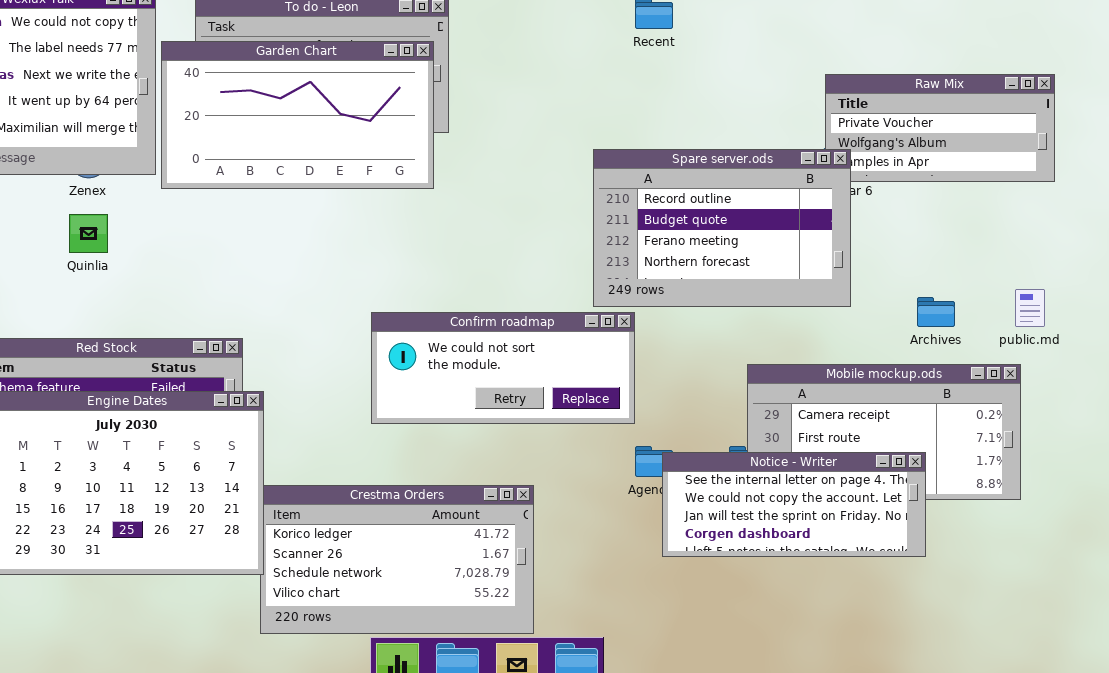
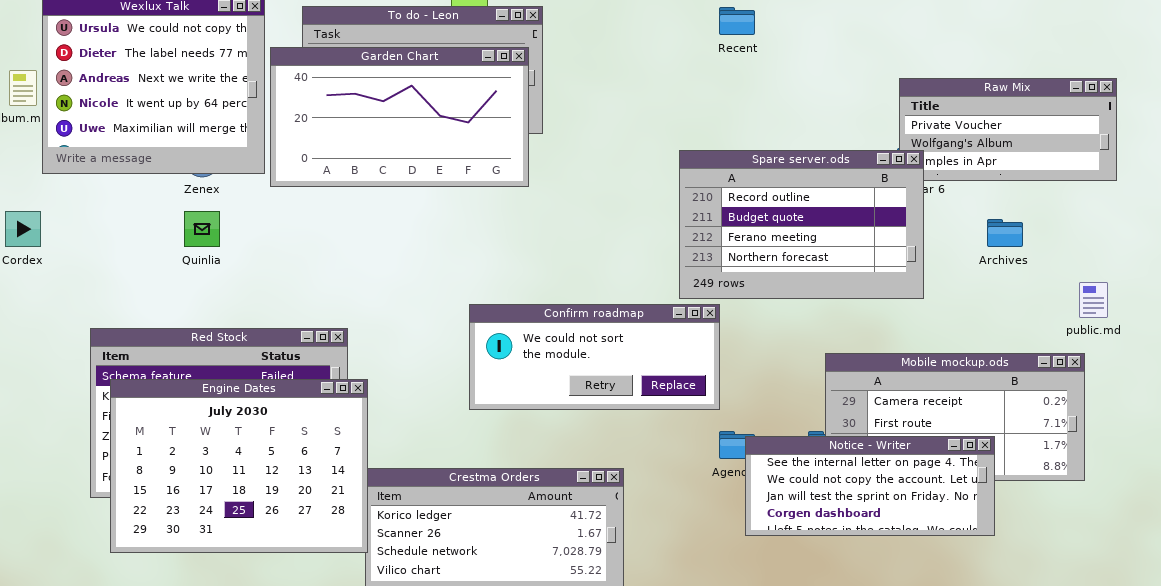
Archives: [917,297,955,327] -> [987,219,1023,247], moved

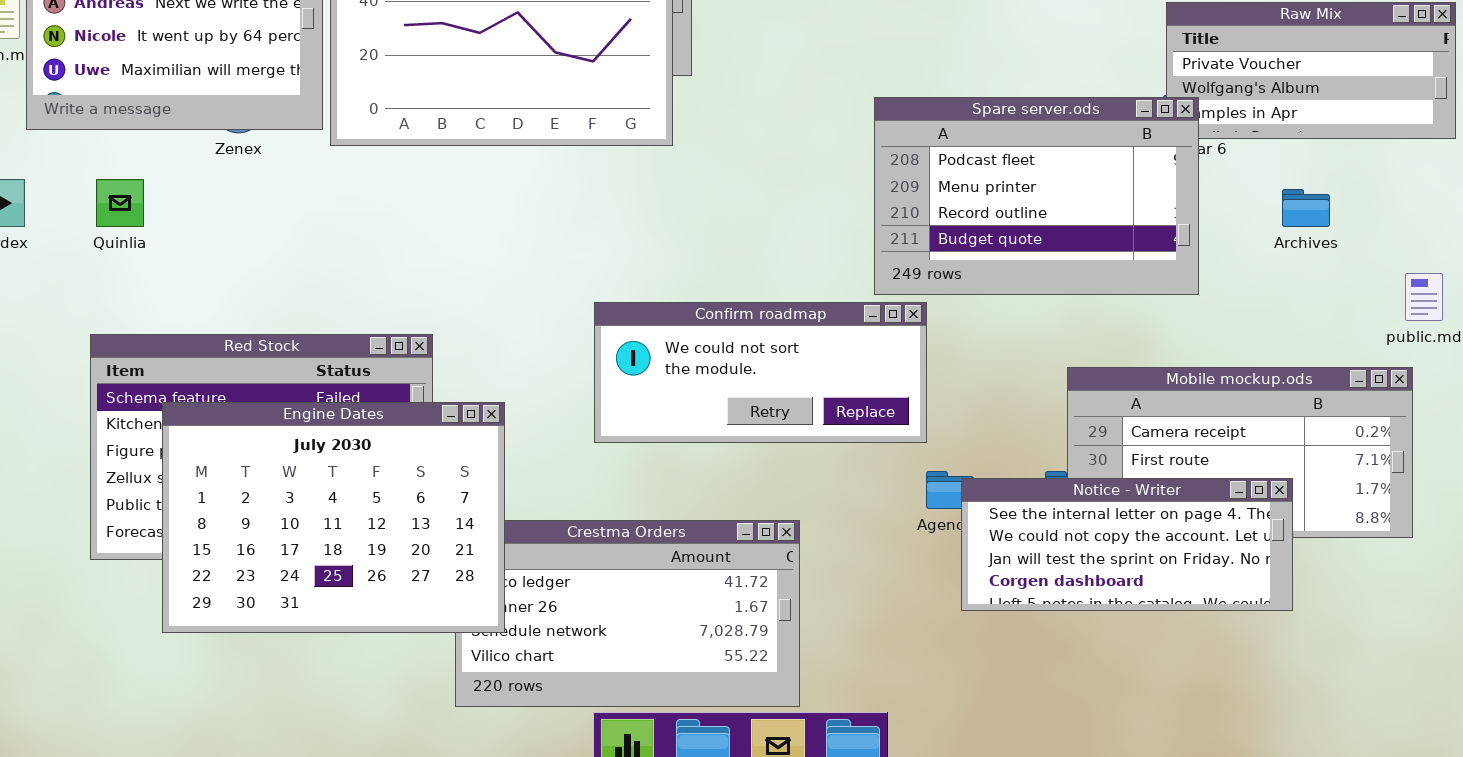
Spare server.ods: [679,150,924,299] -> [874,97,1199,295], scrolled up 2 rows
Quinlia: [184,211,220,247] -> [96,179,144,227], moved
Engine Dates: [110,379,368,553] -> [162,402,505,633], moved

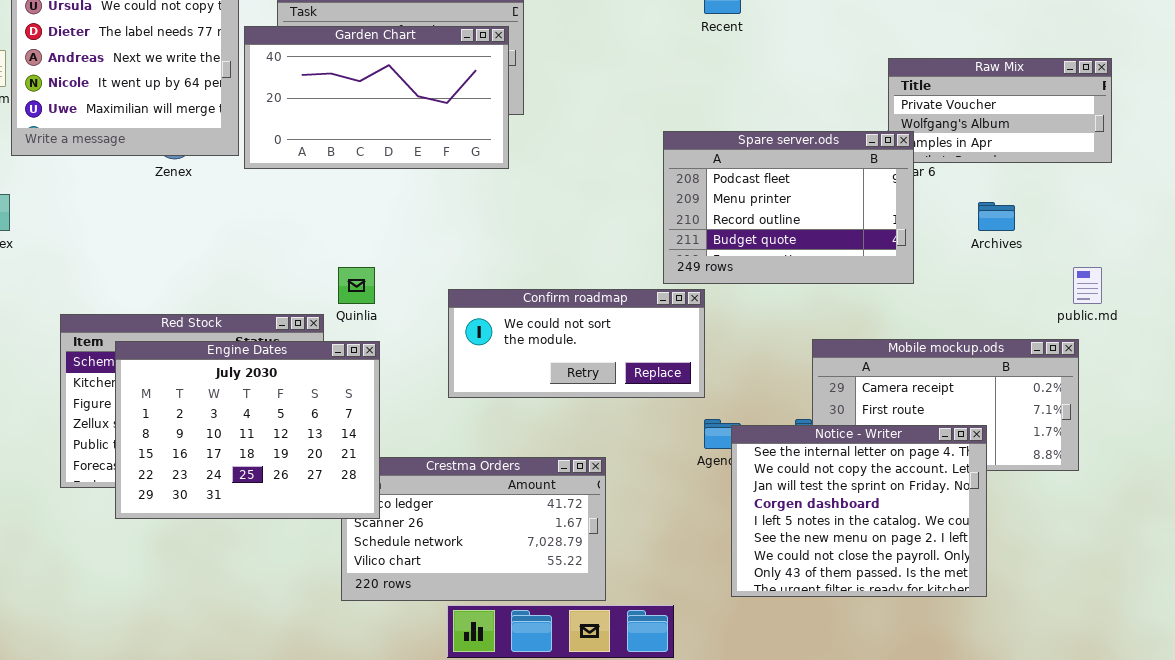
Quinlia: [96,179,144,227] -> [338,267,375,304], moved
Engine Dates: [162,402,505,633] -> [115,341,380,519], moved
Notice - Writer: [961,478,1293,611] -> [731,425,987,597], resized

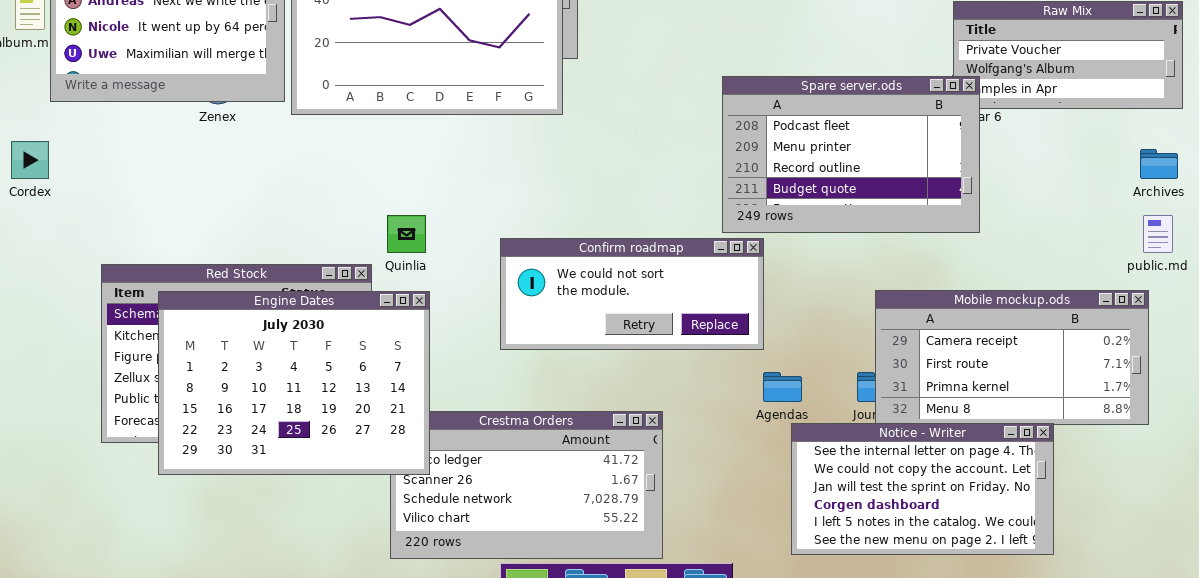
Archives: [978,202,1015,231] -> [1140,149,1178,179], moved
Notice - Writer: [731,425,987,597] -> [791,423,1054,555], resized

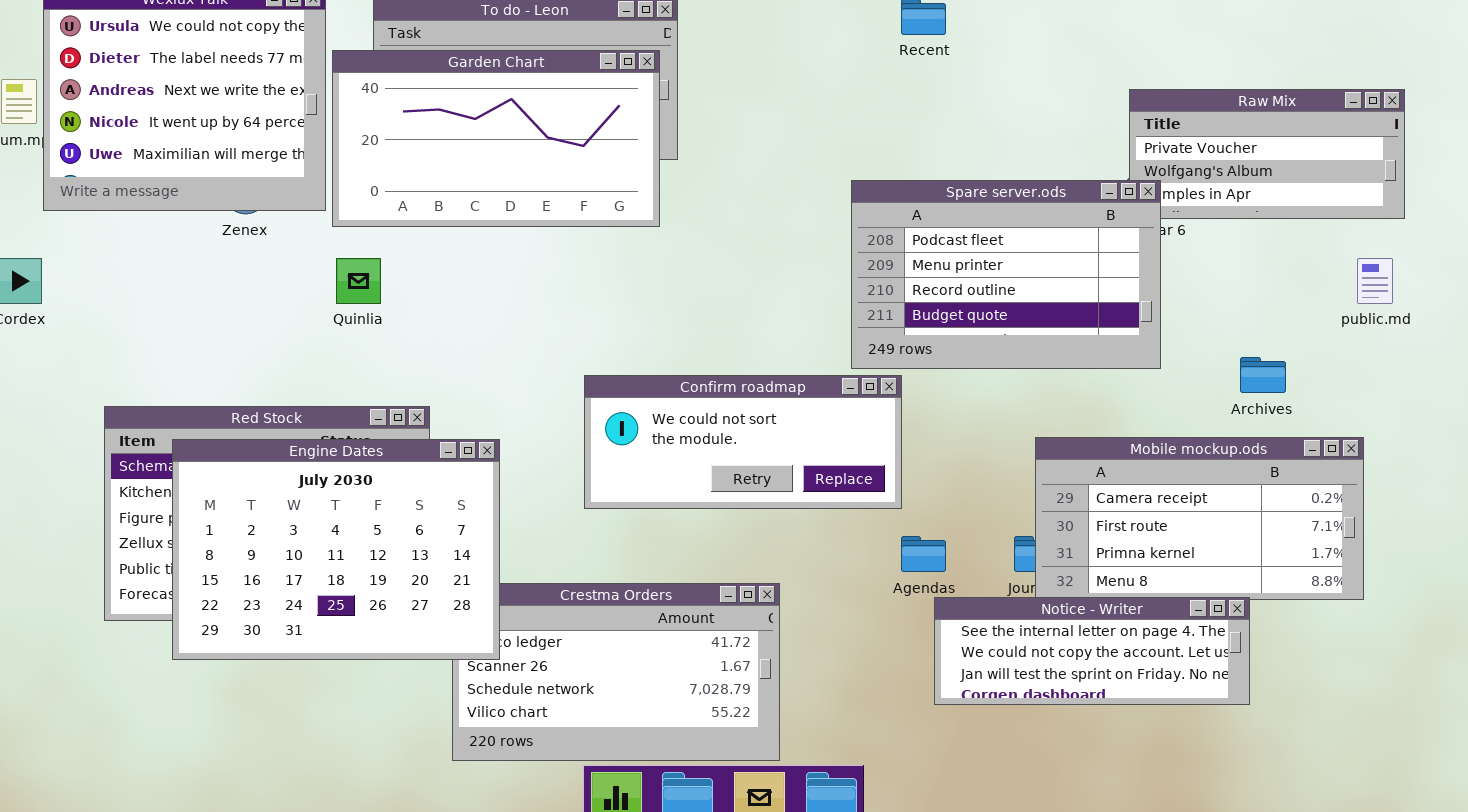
Archives: [1140,149,1178,179] -> [1240,357,1286,393], moved
Quinlia: [387,215,426,253] -> [336,258,381,304], moved
public.md: [1143,215,1173,253] -> [1357,258,1393,304], moved
Notice - Writer: [791,423,1054,555] -> [934,597,1250,705], resized

